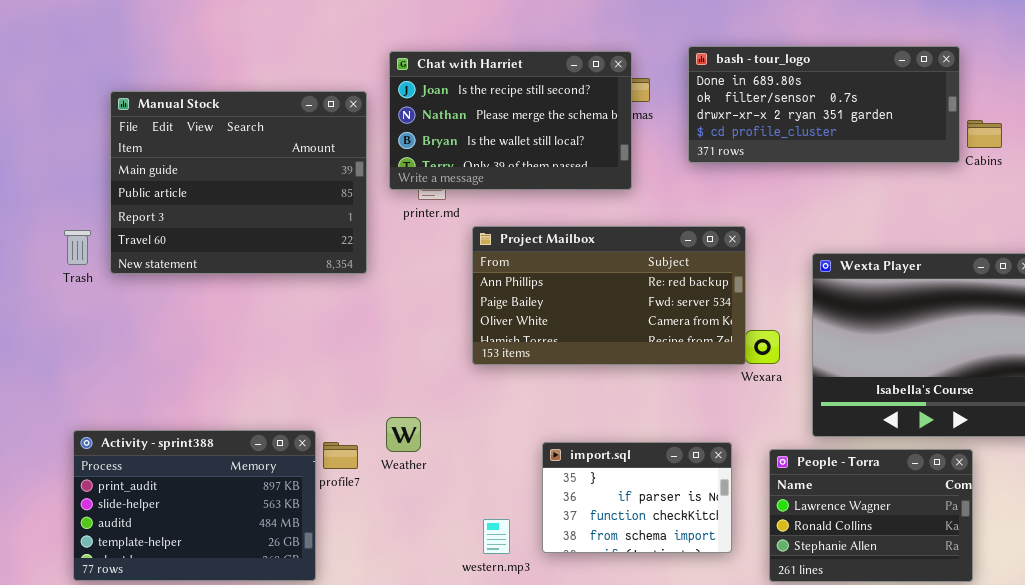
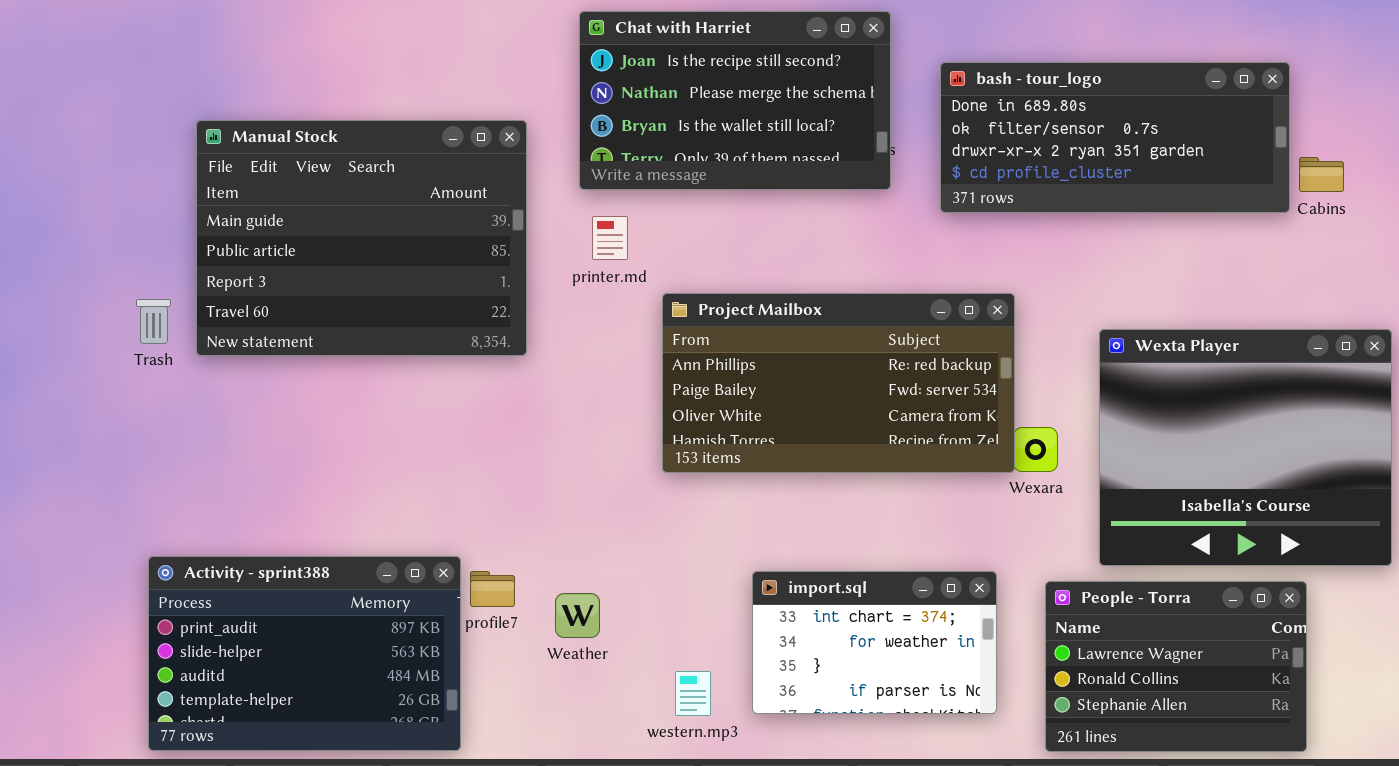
Chat with Harriet: [389,51,632,190] -> [579,11,891,190], moved
Weather: [386,417,421,452] -> [555,593,600,638], moved
import.sql: [542,442,732,553] -> [752,571,997,714], scrolled up 2 rows

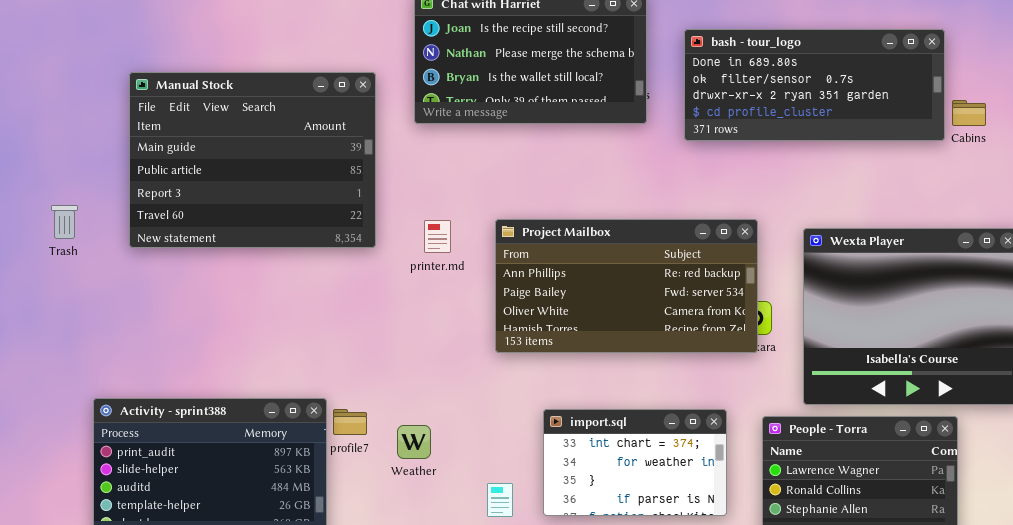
printer.md: [592,216,628,260] -> [424,220,451,253], moved
Project Mailbox: [662,293,1015,473] -> [495,219,758,353], moved
Trash: [136,299,171,344] -> [51,205,78,239], moved

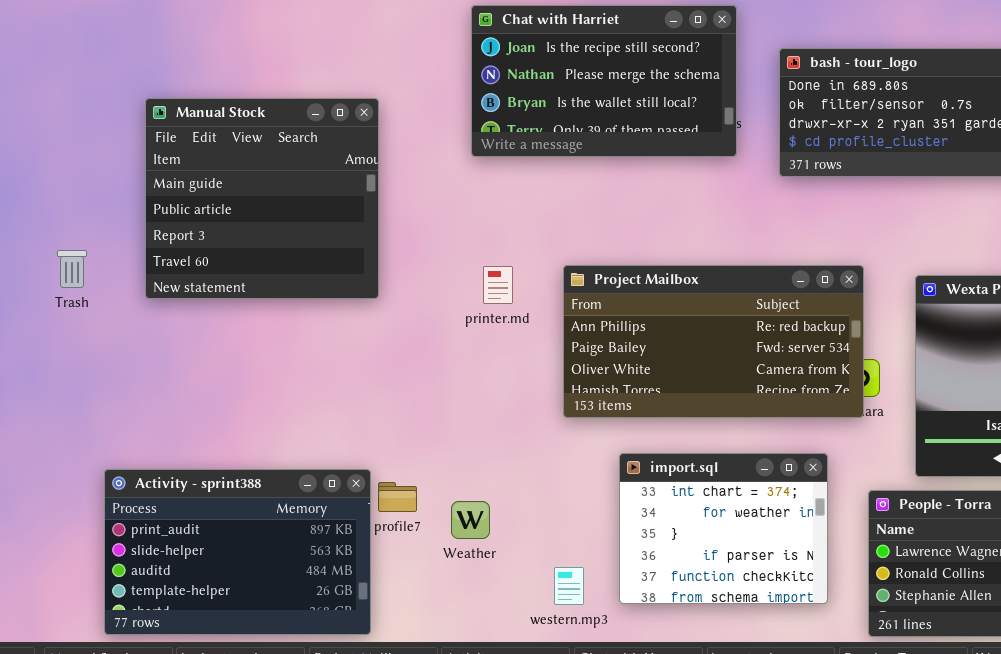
Manual Stock: [129,72,376,248] -> [145,98,379,299], resized
import.sql: [543,409,727,516] -> [619,453,828,604], resized

